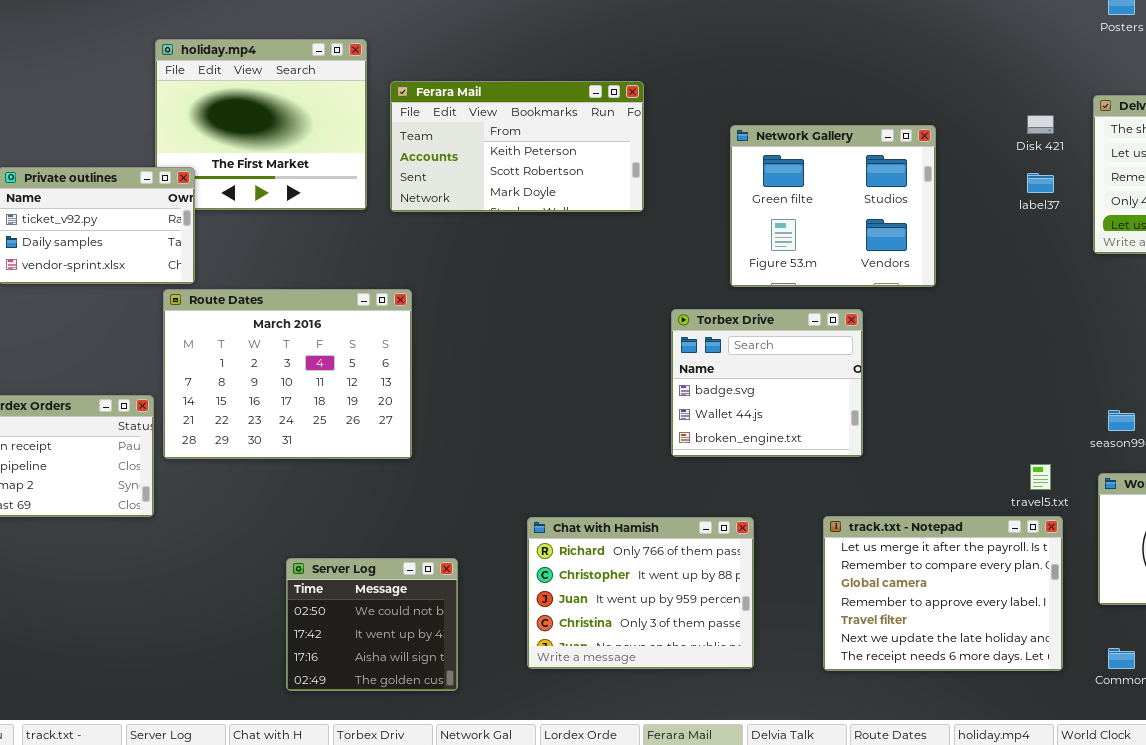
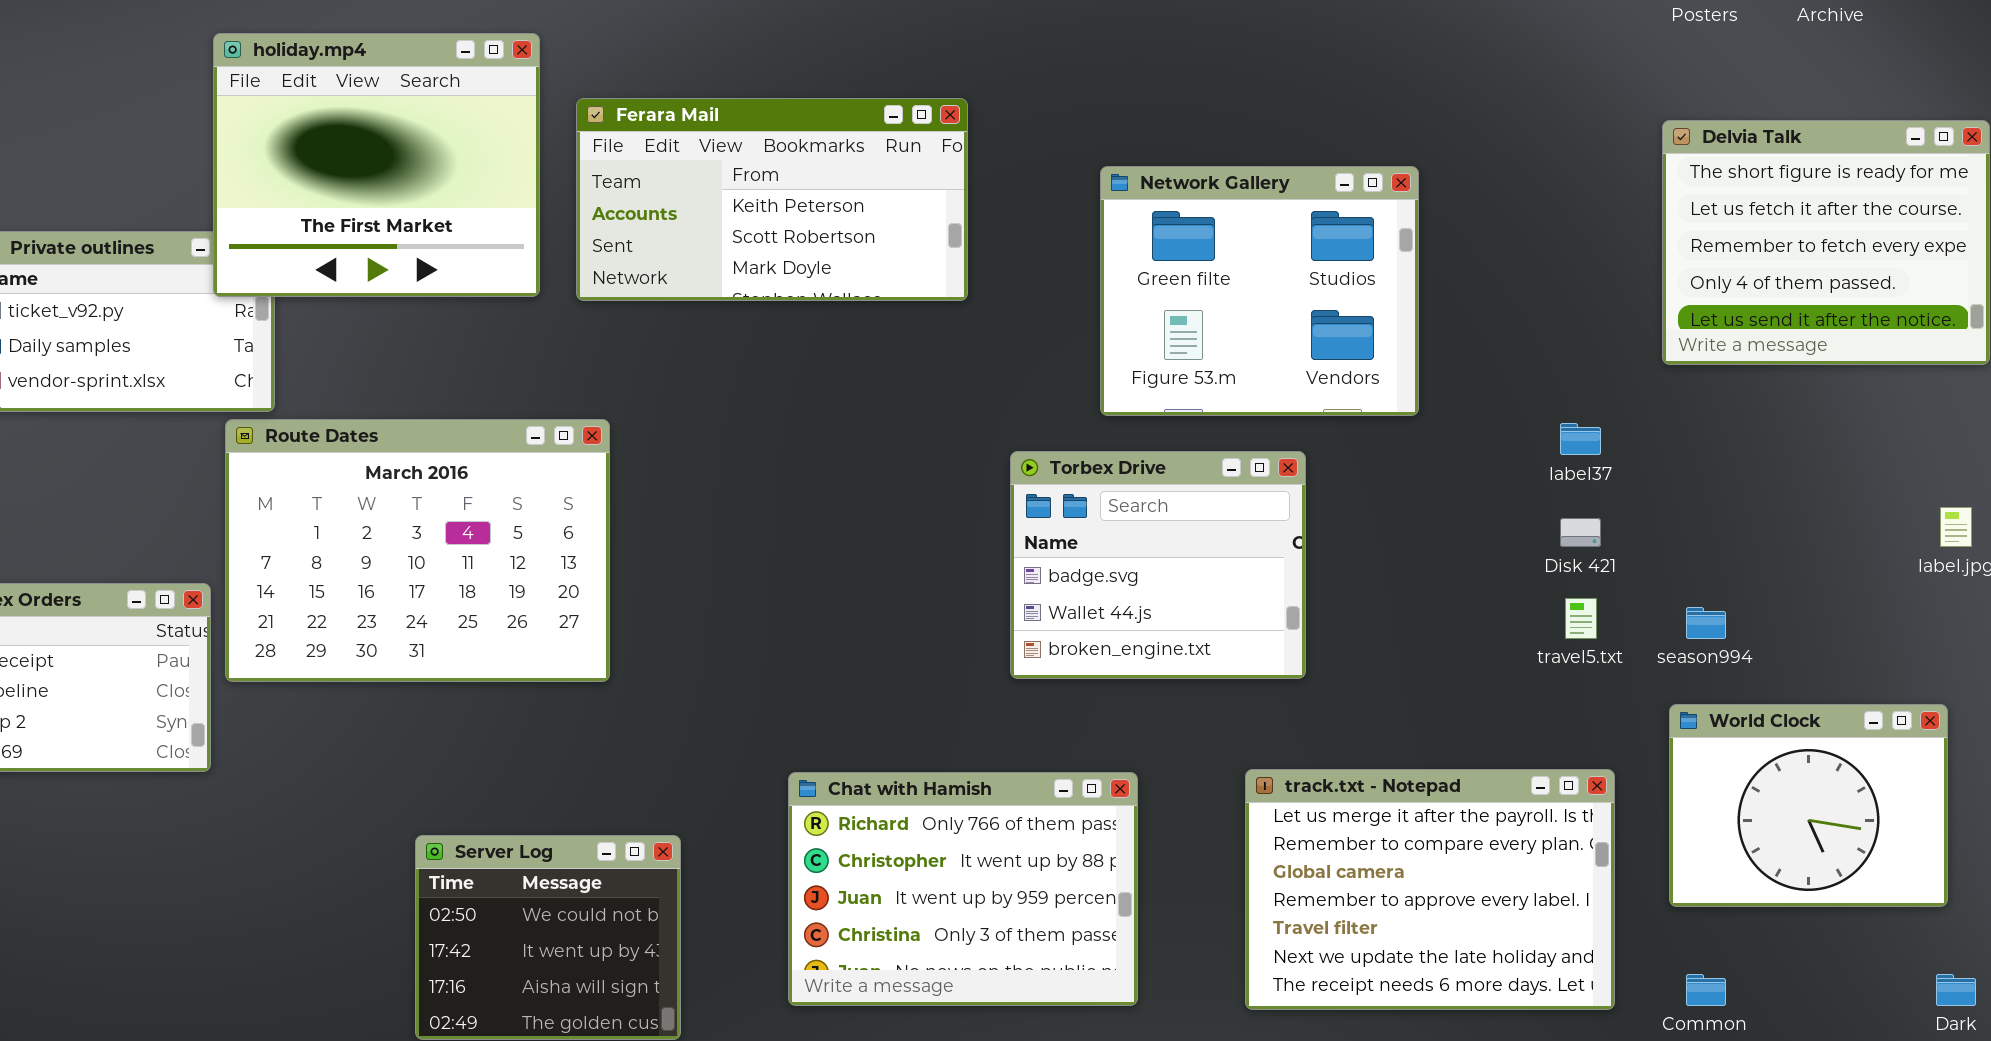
holiday.mp4: [155,39,367,210] -> [213,33,540,297], raised
Disk 421: [1027,115,1054,134] -> [1560,518,1601,547], moved
label37: [1027,173,1054,193] -> [1560,423,1601,455], moved
travel5.txt: [1030,464,1051,490] -> [1565,598,1597,639], moved

